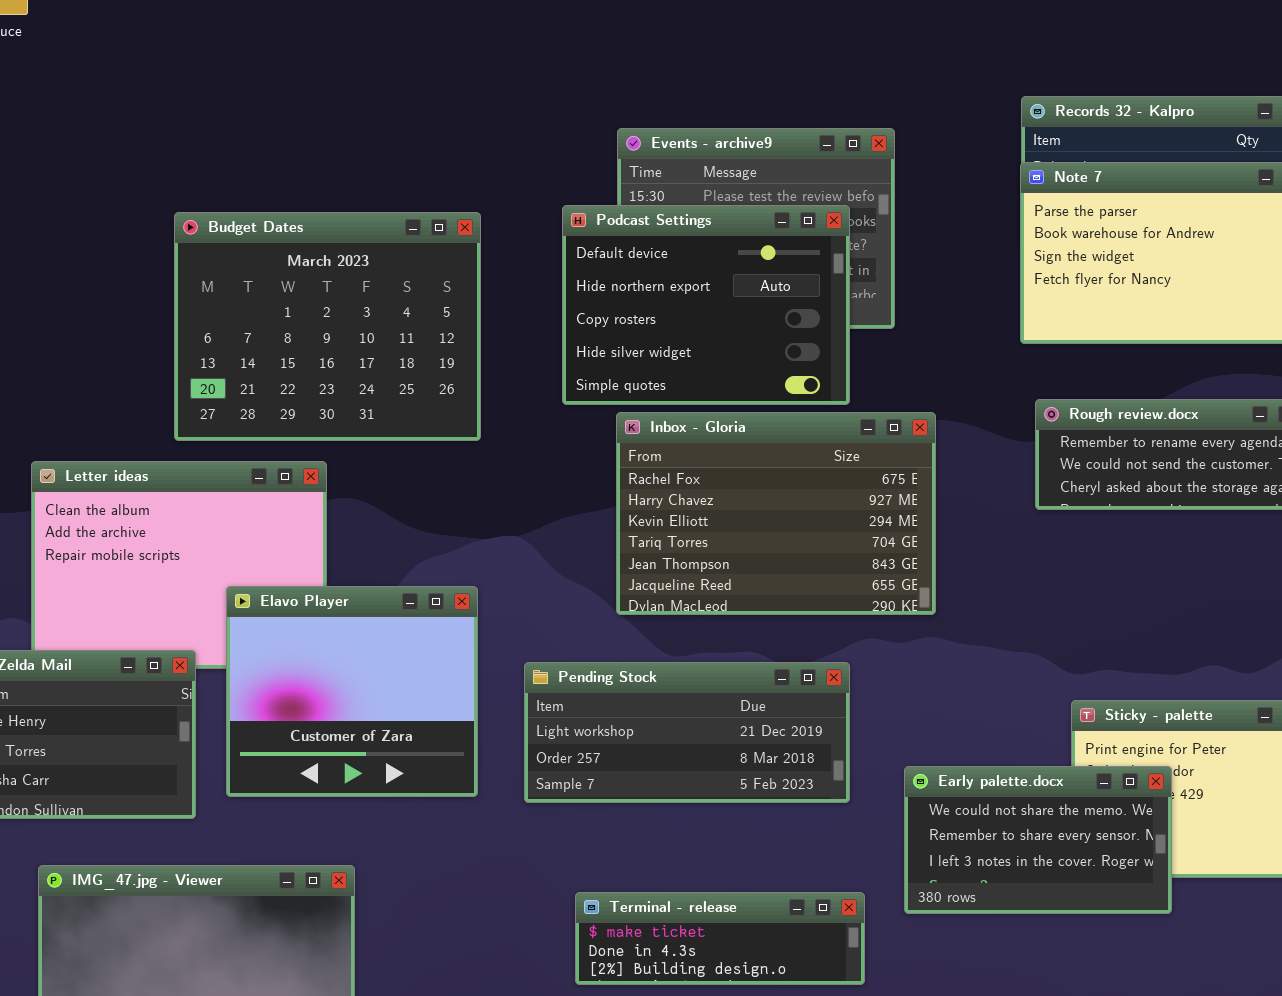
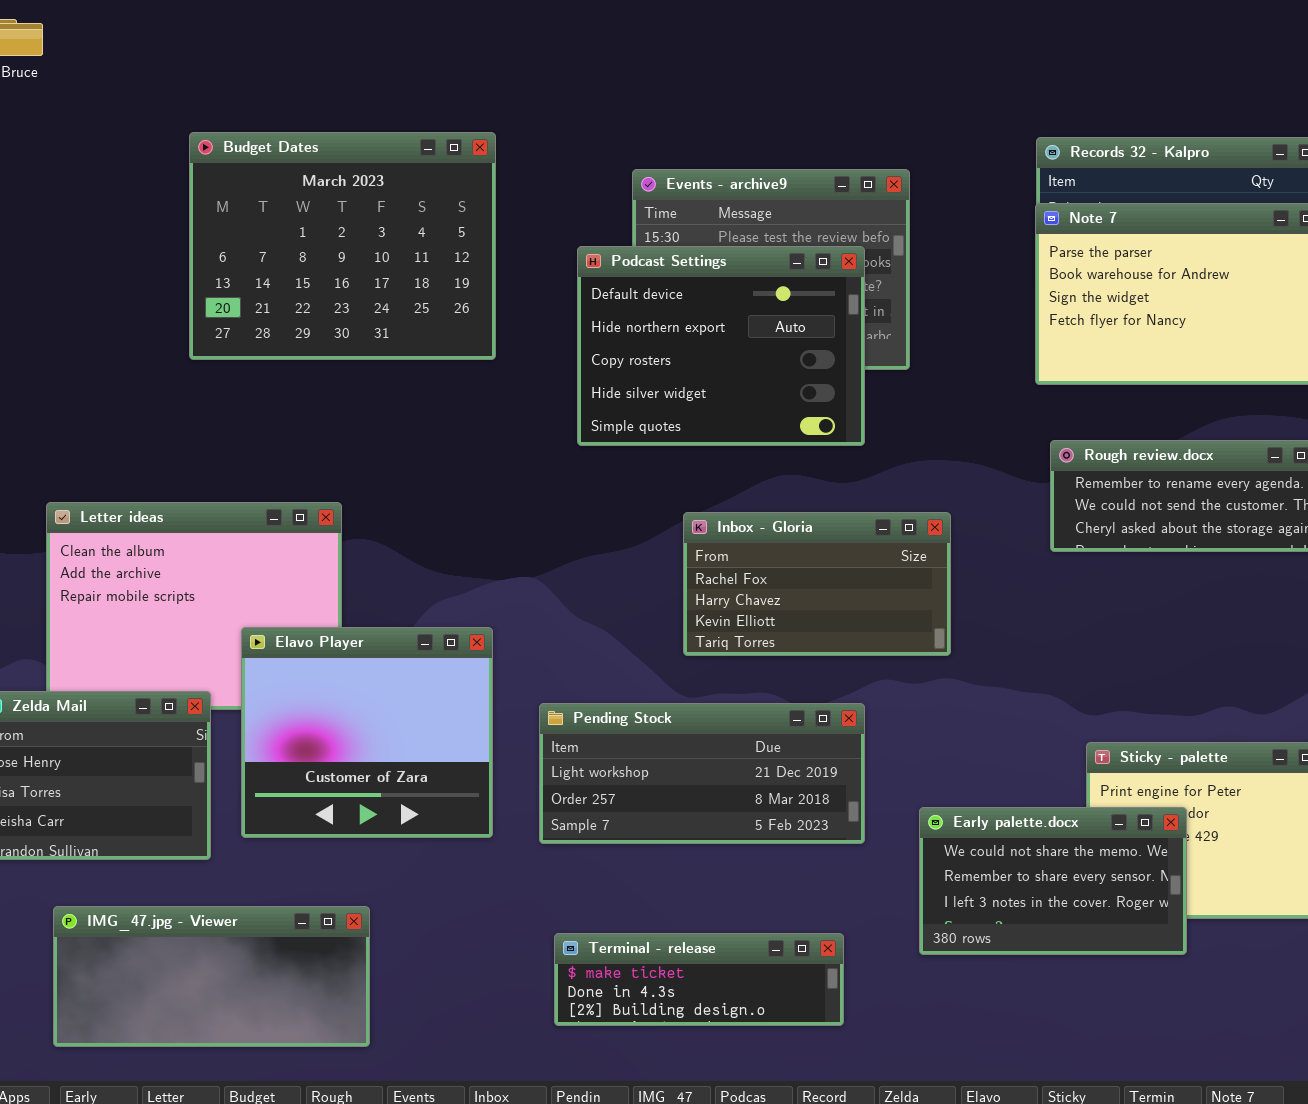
Budget Dates: [174,212,481,441] -> [189,132,496,360], moved
Inbox - Gloria: [616,412,936,615] -> [683,512,951,656], resized
Terminal - release: [575,892,865,985] -> [554,933,844,1026], moved

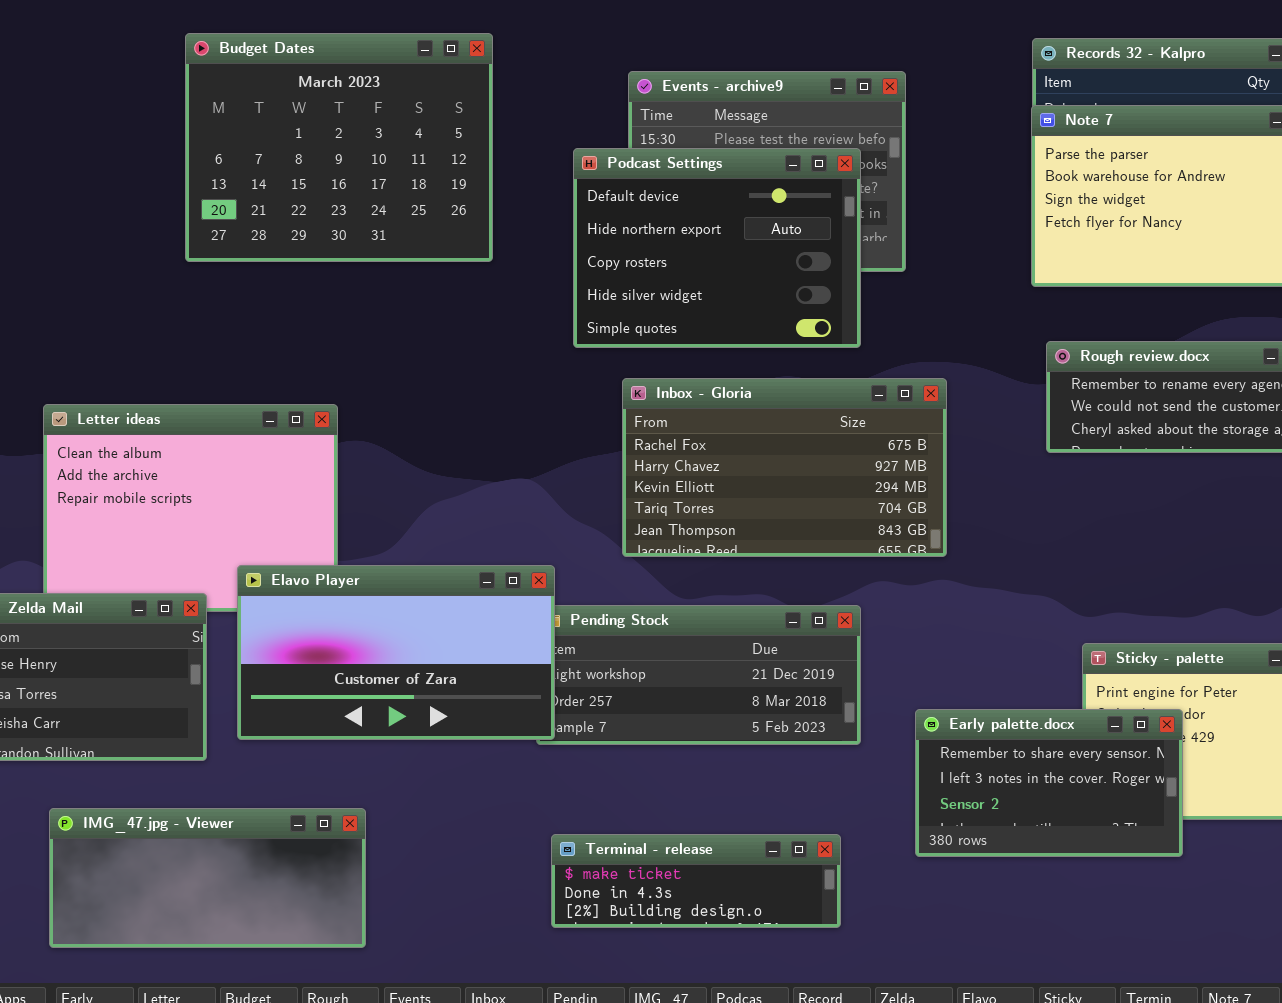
Inbox - Gloria: [683,512,951,656] -> [622,378,947,557], resized
Elavo Player: [241,627,493,838] -> [237,565,555,740], resized
Early palette.docx: [919,807,1187,955] -> [915,709,1183,857], scrolled down 1 row

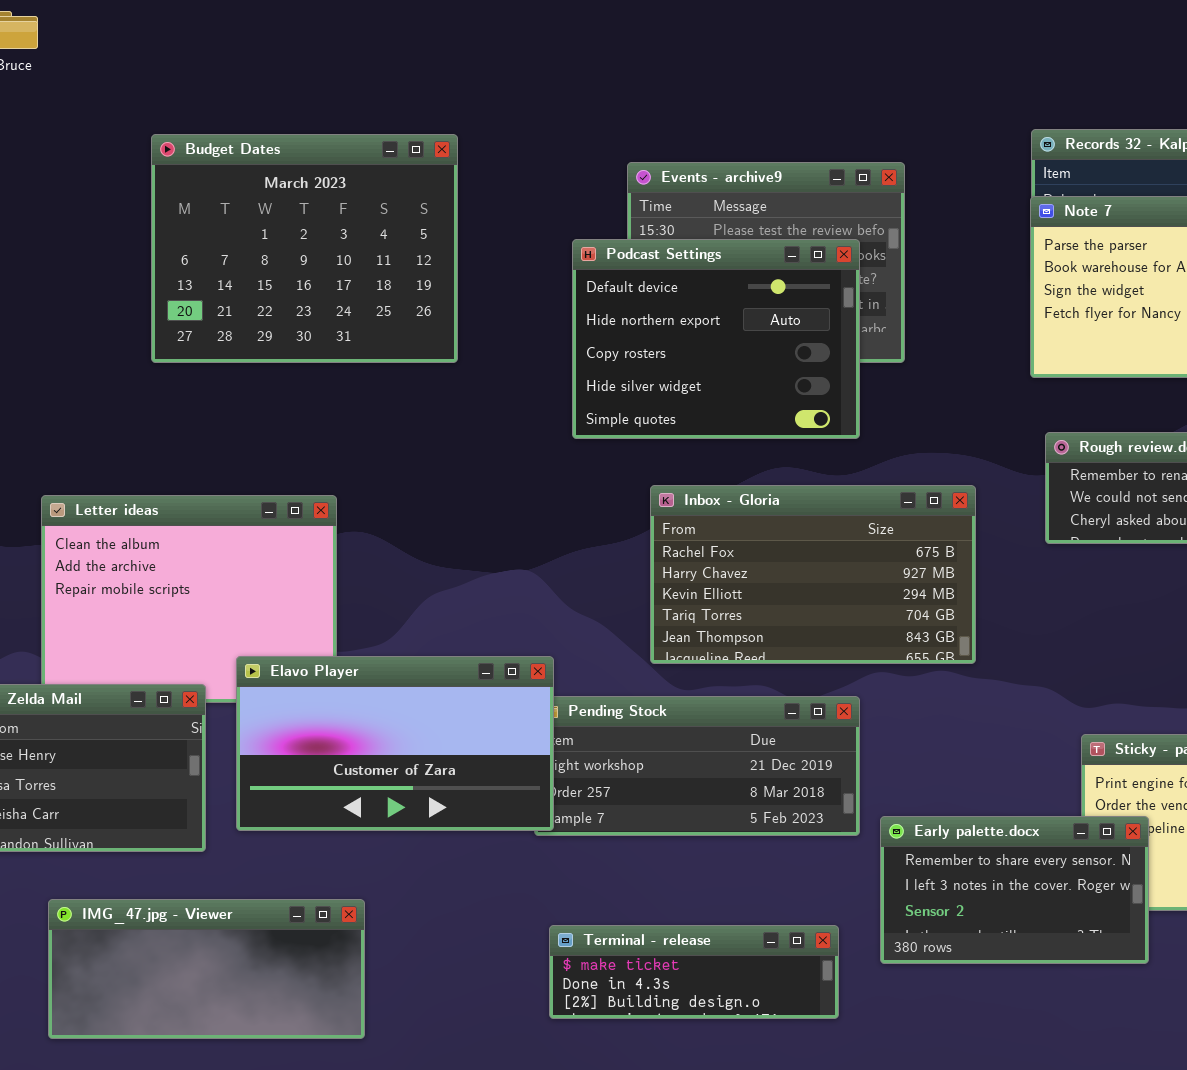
Budget Dates: [185,33,493,262] -> [151,134,458,363], moved
Inbox - Gloria: [622,378,947,557] -> [650,485,976,664], moved
Early palette.docx: [915,709,1183,857] -> [880,816,1149,964], moved

